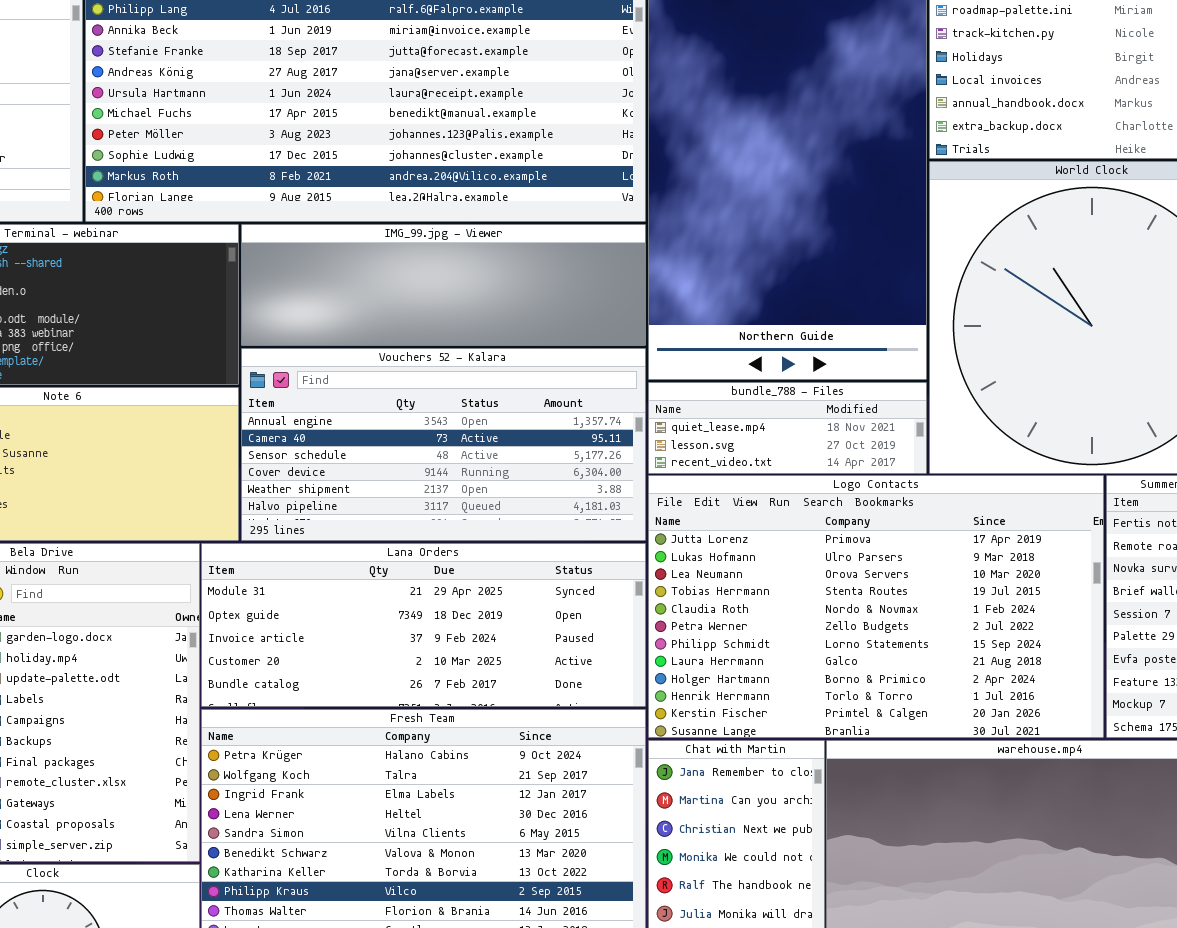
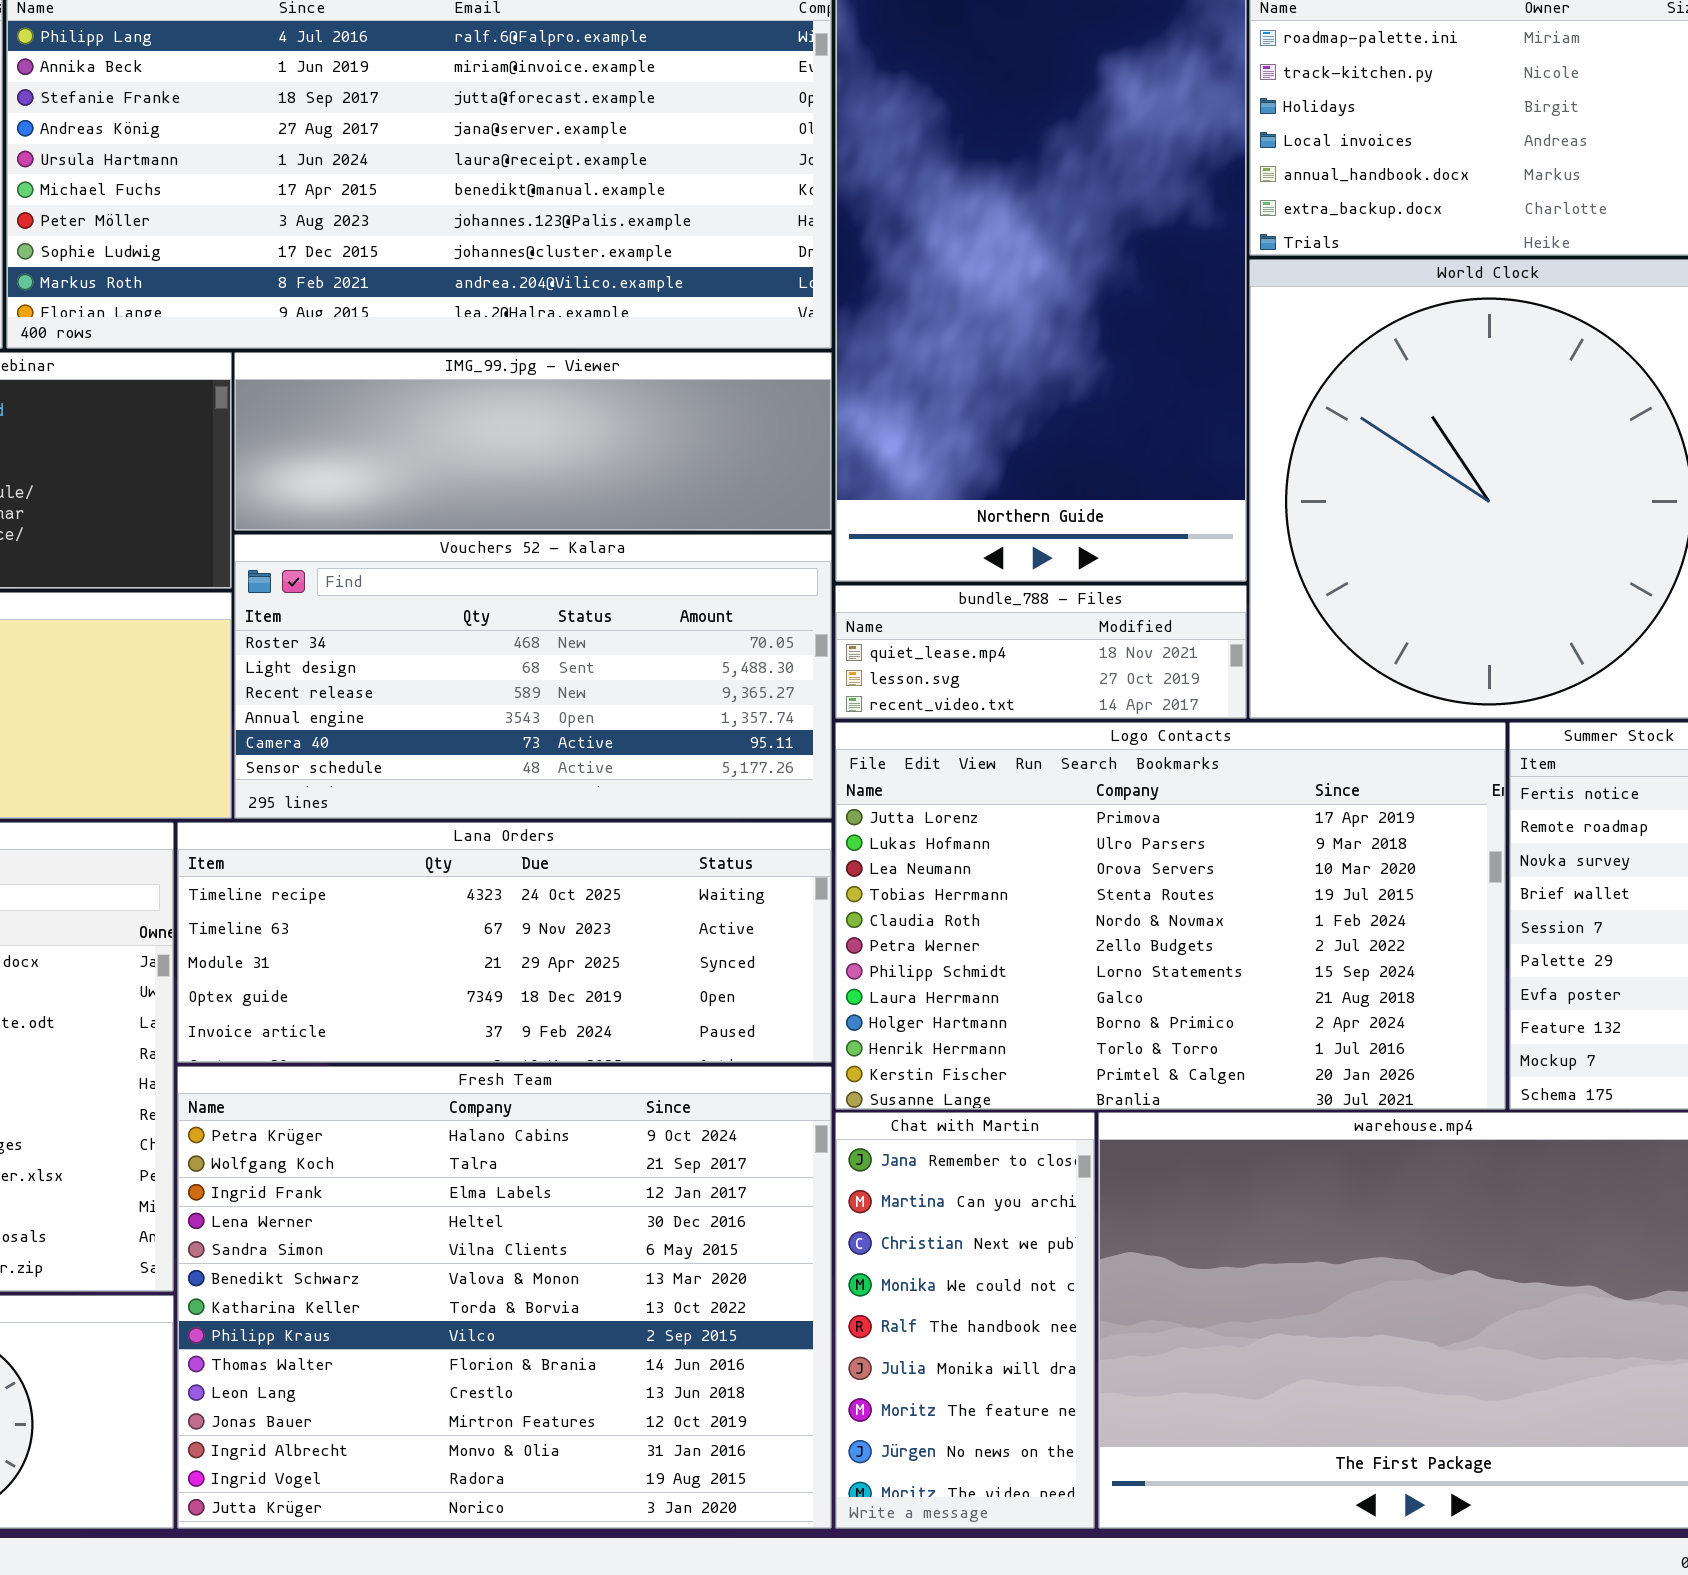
Vouchers 52 - Kalara: [241,348,646,541] -> [234,534,832,819], scrolled up 3 rows
Lana Orders: [201,543,646,707] -> [177,822,832,1063], scrolled up 2 rows

